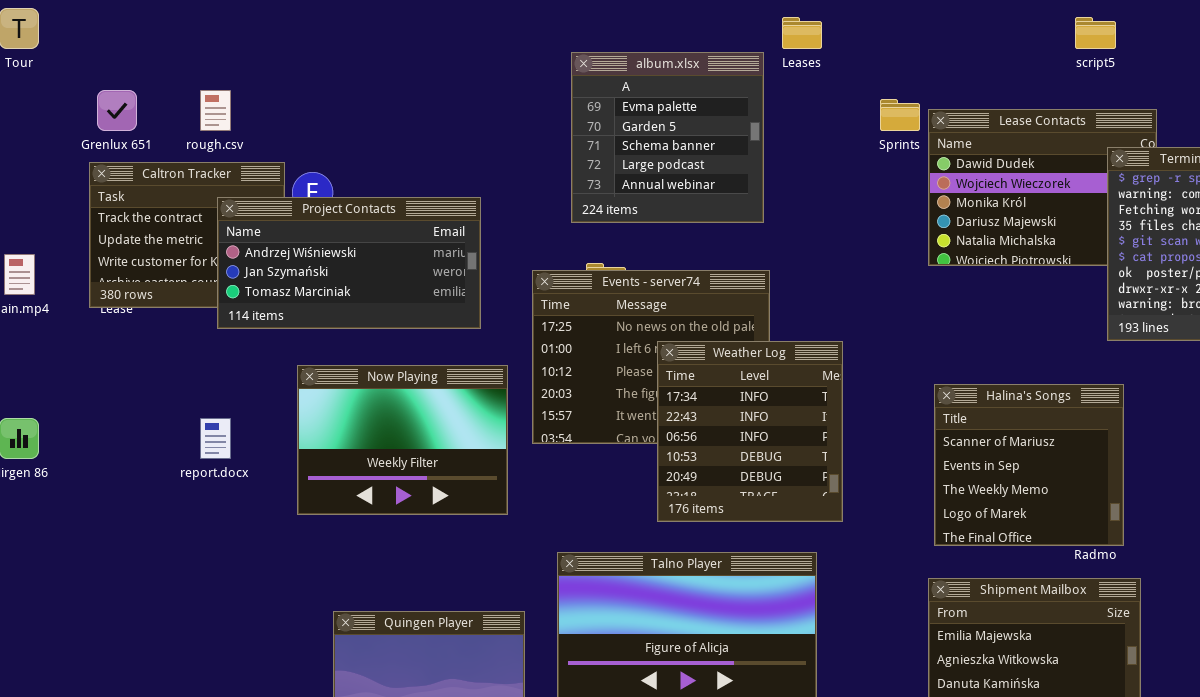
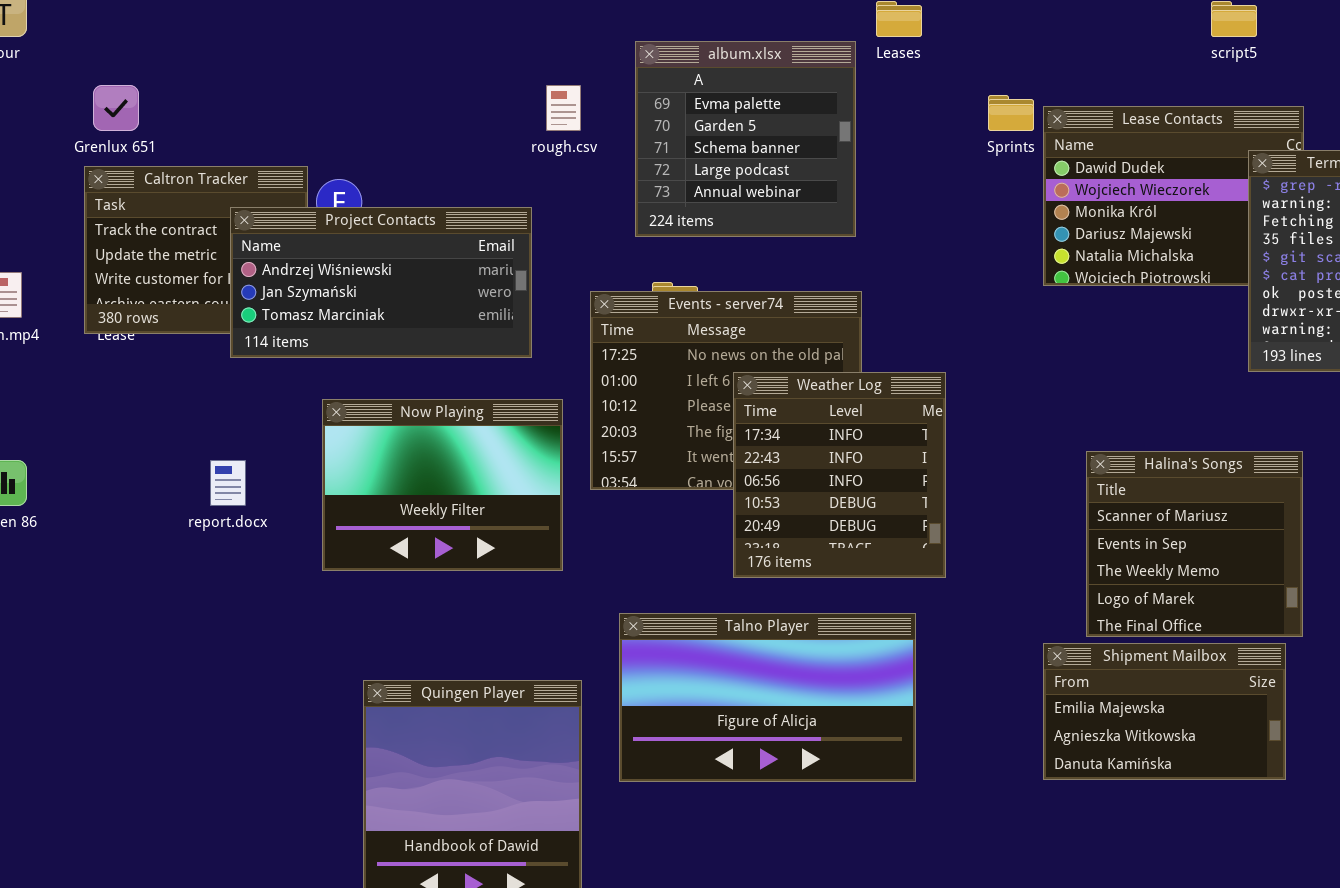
rough.csv: [200,90,231,131] -> [546,85,581,131], moved
Halina's Songs: [934,384,1124,546] -> [1086,451,1303,637], moved

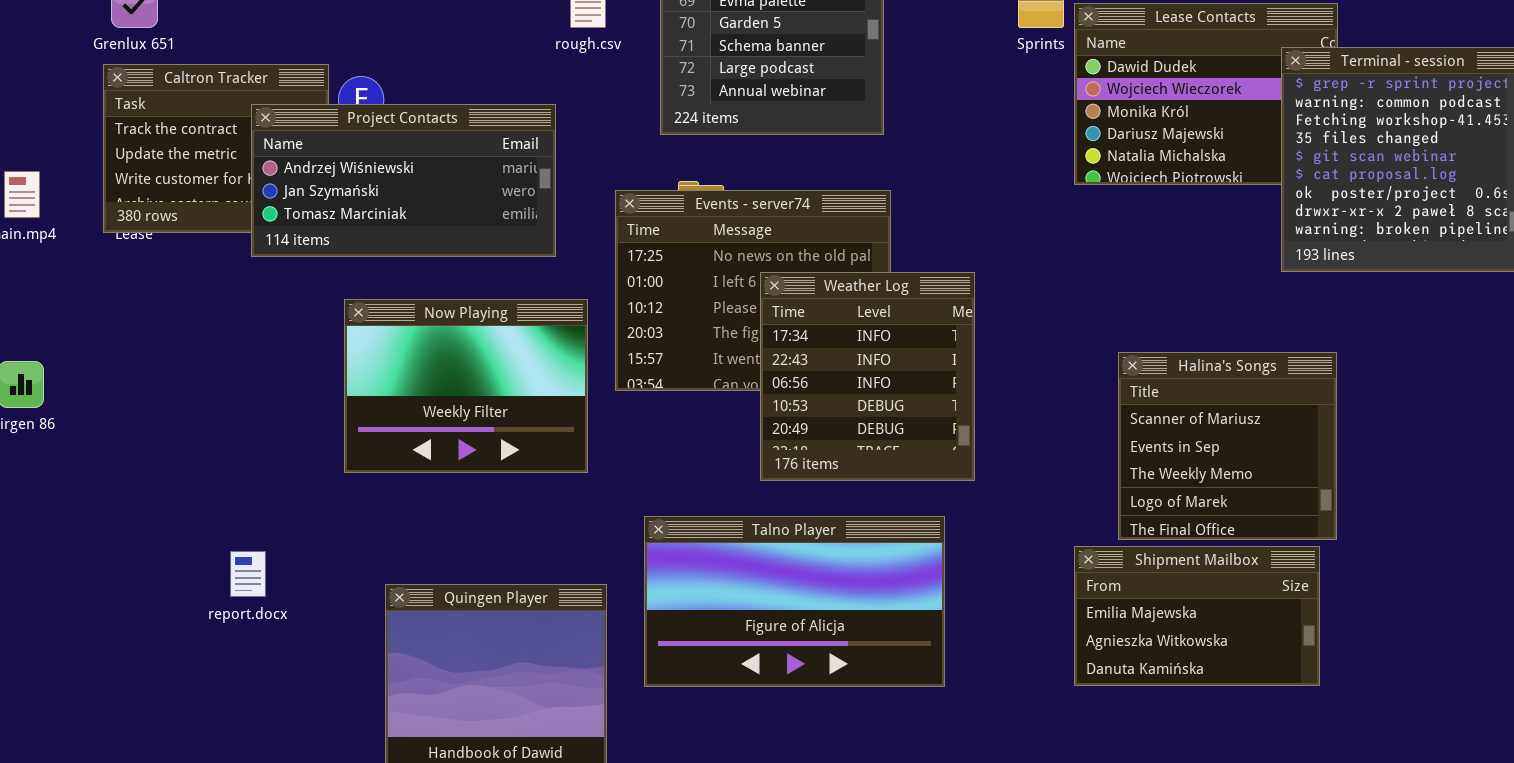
report.docx: [210,460,246,506] -> [230,551,266,597], moved

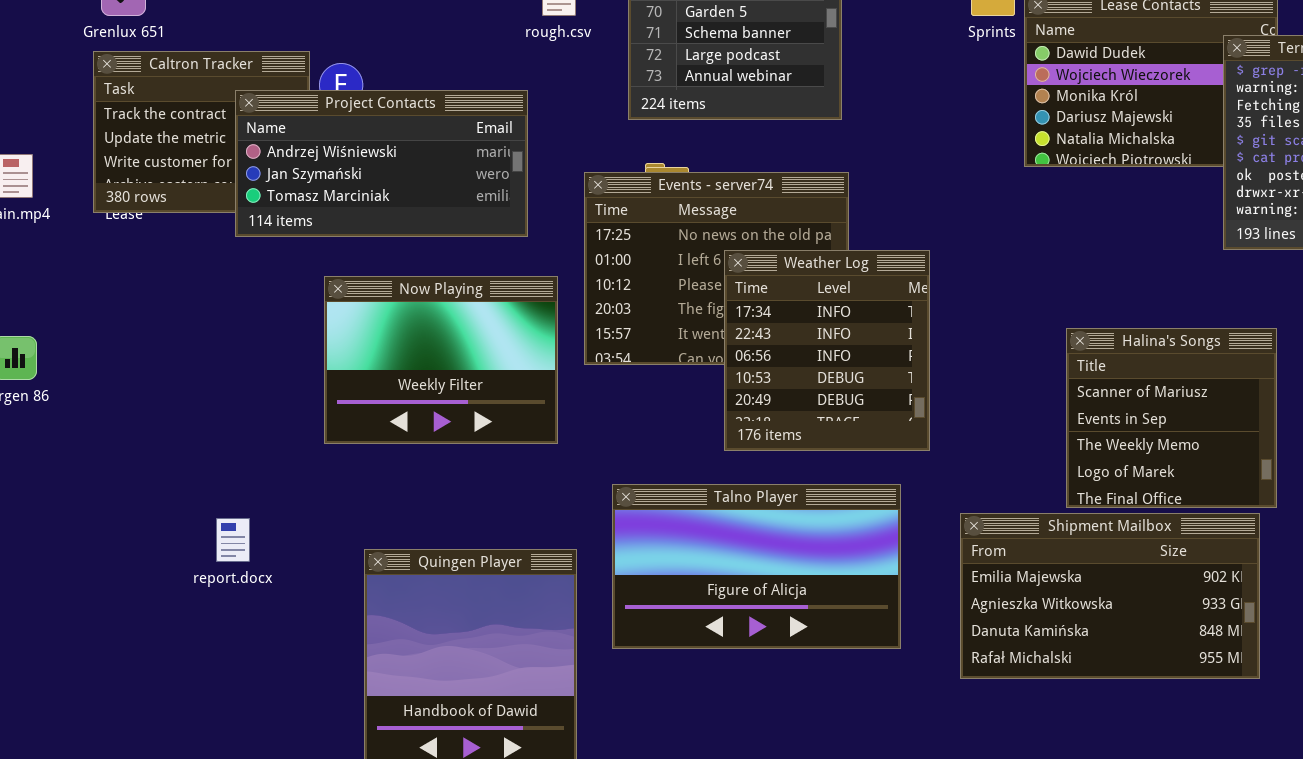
Shipment Mailbox: [1074,546,1320,686] -> [960,513,1260,679], resized

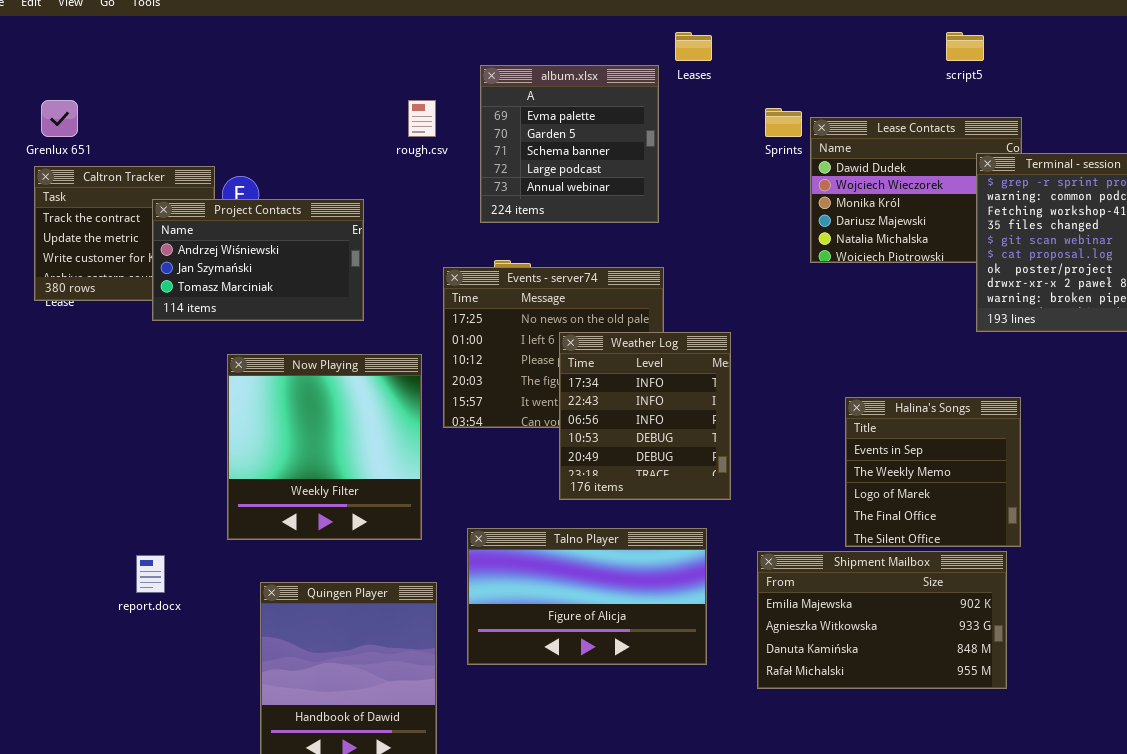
Project Contacts: [235,90,528,237] -> [152,199,364,321], resized
Now Playing: [324,276,558,444] -> [227,354,422,540], resized
Halina's Songs: [1066,328,1277,508] -> [845,397,1021,547], scrolled down 1 row

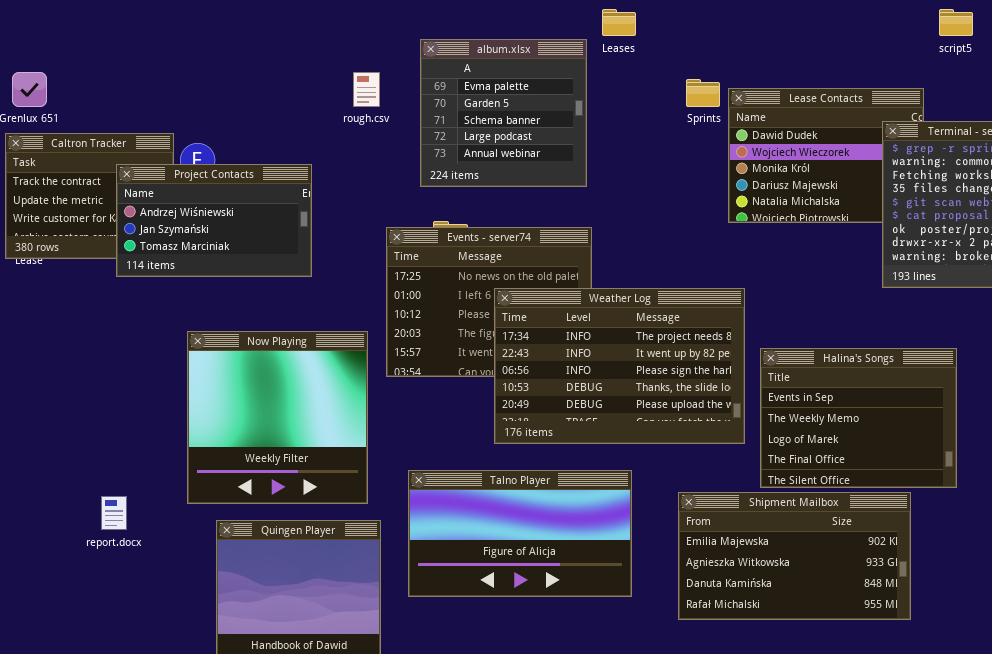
script5: [946,32,984,61] -> [939,9,973,36], moved
Weather Log: [559,332,731,500] -> [494,288,745,444], resized
Now Playing: [227,354,422,540] -> [187,331,368,504], moved
Halina's Songs: [845,397,1021,547] -> [760,348,957,488], resized

